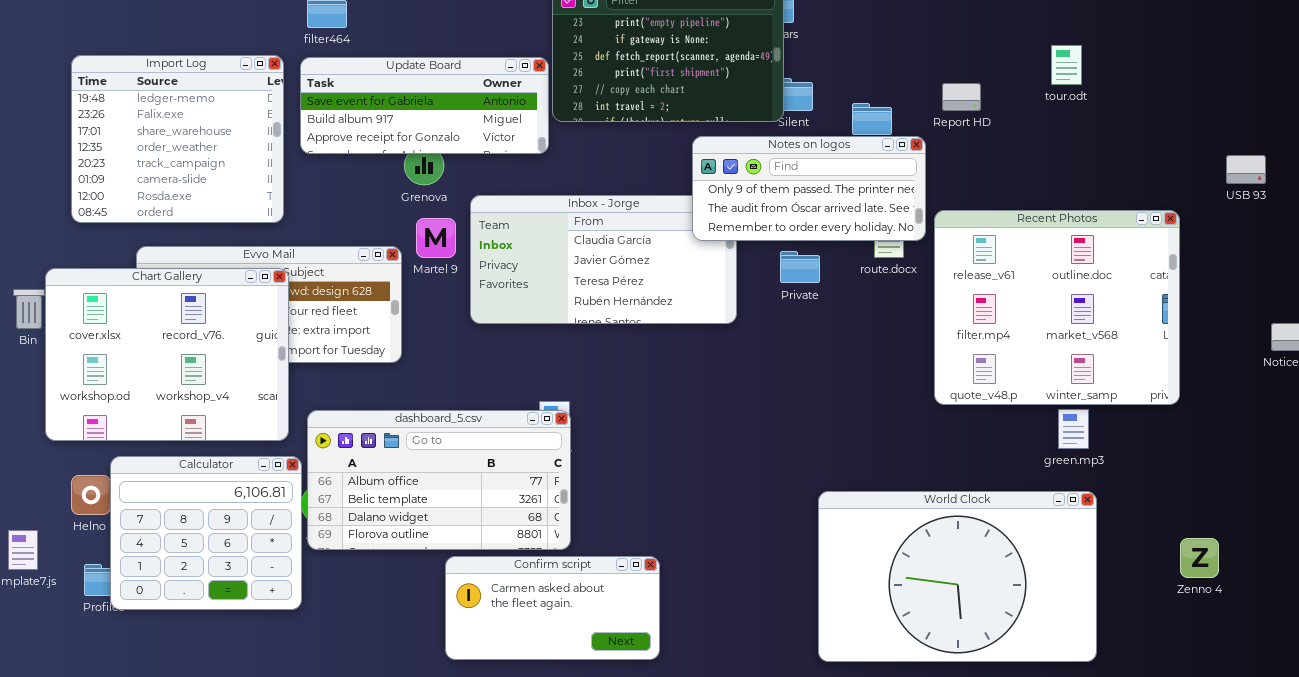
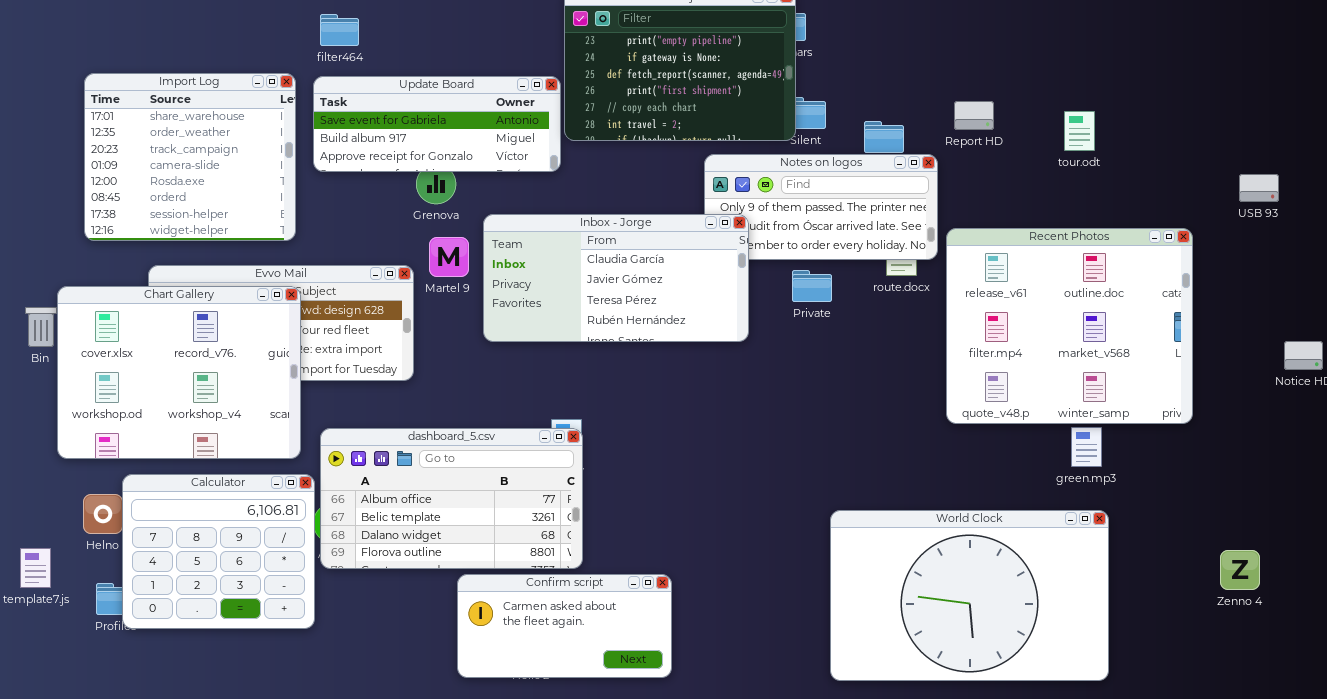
tour.odt: [1051,45,1082,85] -> [1064,111,1095,151], moved
Import Log: [71,55,284,223] -> [84,73,296,241], scrolled down 2 rows
Inbox - Jorge: [470,195,737,324] -> [483,214,749,342], raised
Zenno 4: [1180,538,1219,578] -> [1220,550,1260,590], moved

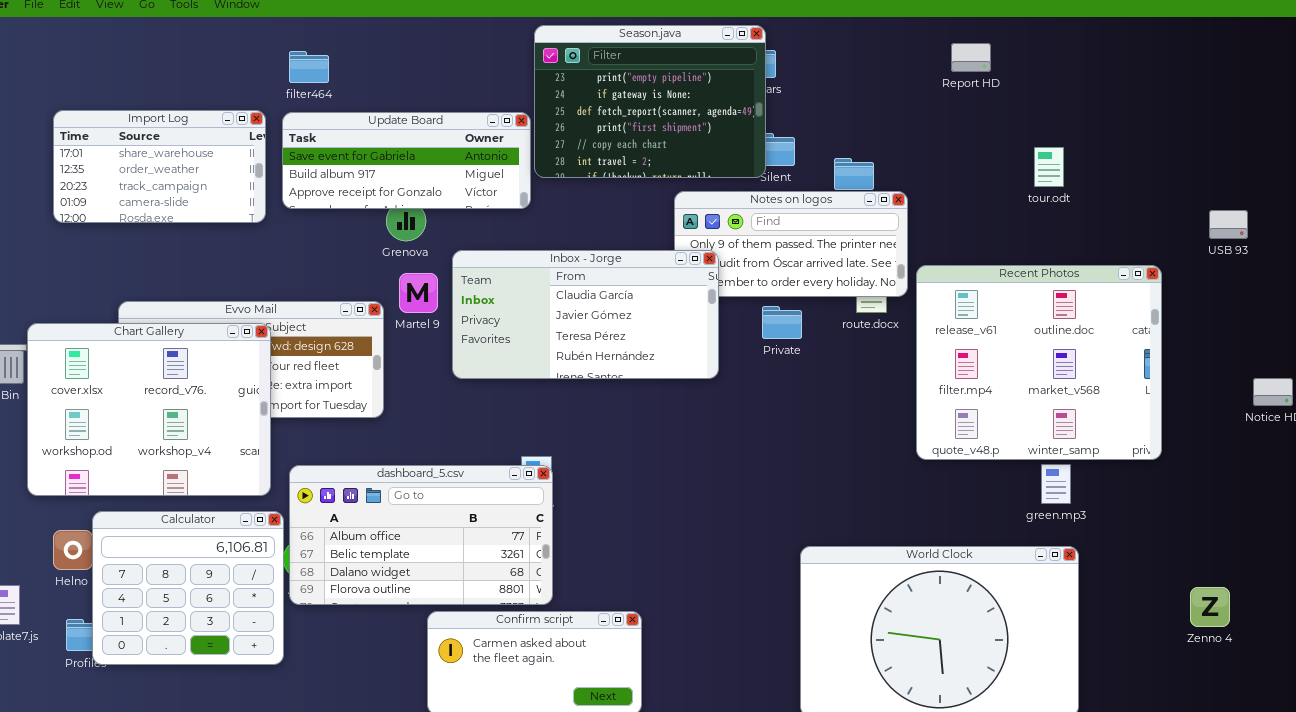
Import Log: [84,73,296,241] -> [53,110,266,223], resized
Report HD: [954,101,994,130] -> [951,43,991,72], moved

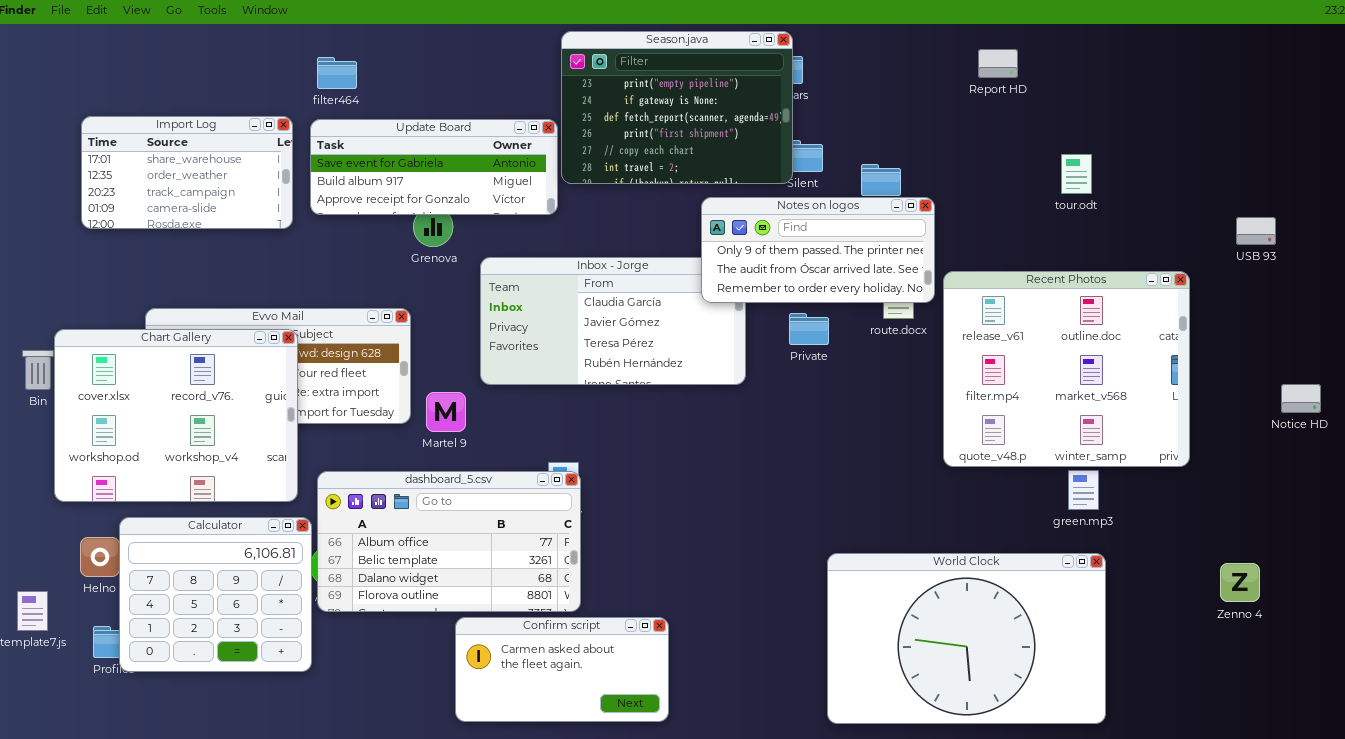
Notes on logos: [674,191,908,297] -> [701,197,935,303], raised
Martel 9: [399,273,438,313] -> [426,392,466,432], moved
Zenno 4: [1190,587,1230,627] -> [1220,563,1260,602], moved

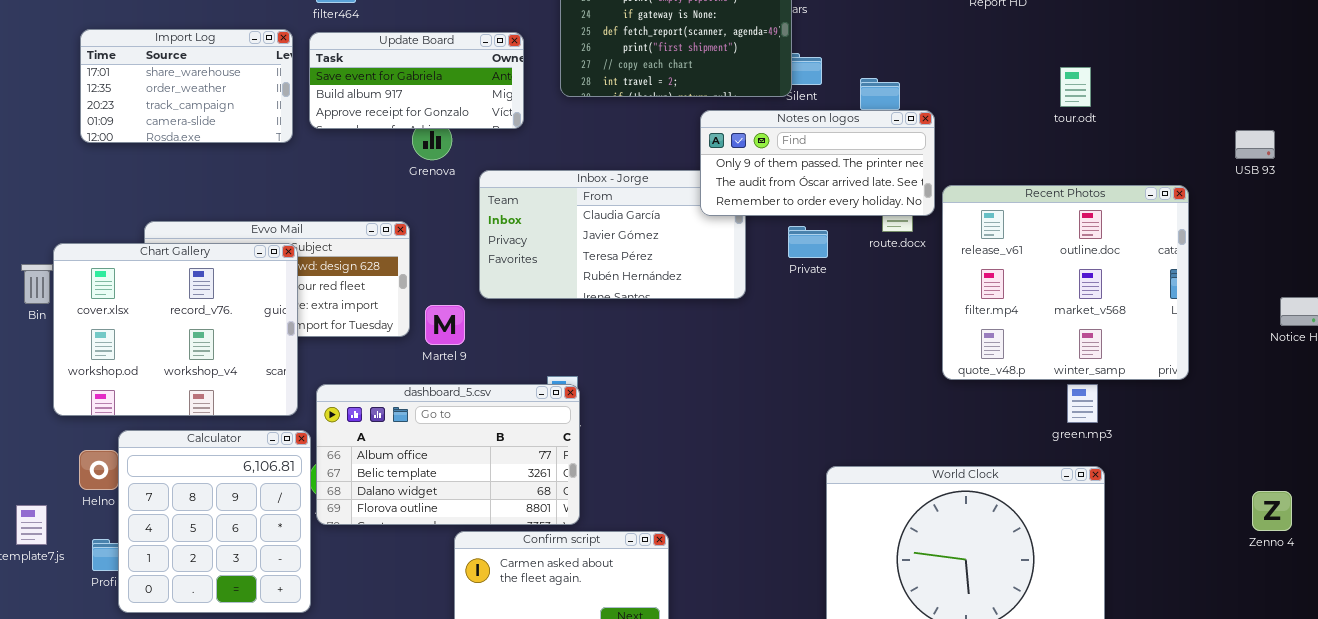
Update Board: [310,119,558,215] -> [309,32,524,129], resized
Calculator: [119,517,312,672] -> [118,430,311,613], resized
Zenno 4: [1220,563,1260,602] -> [1252,491,1292,531], moved

